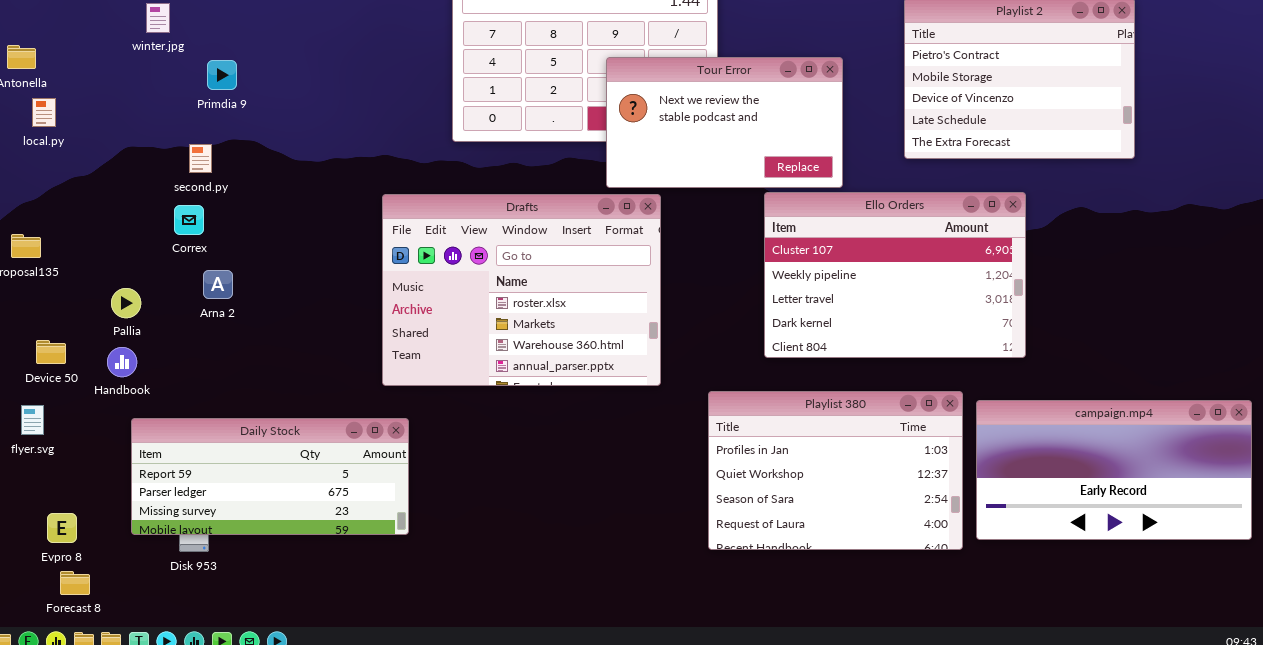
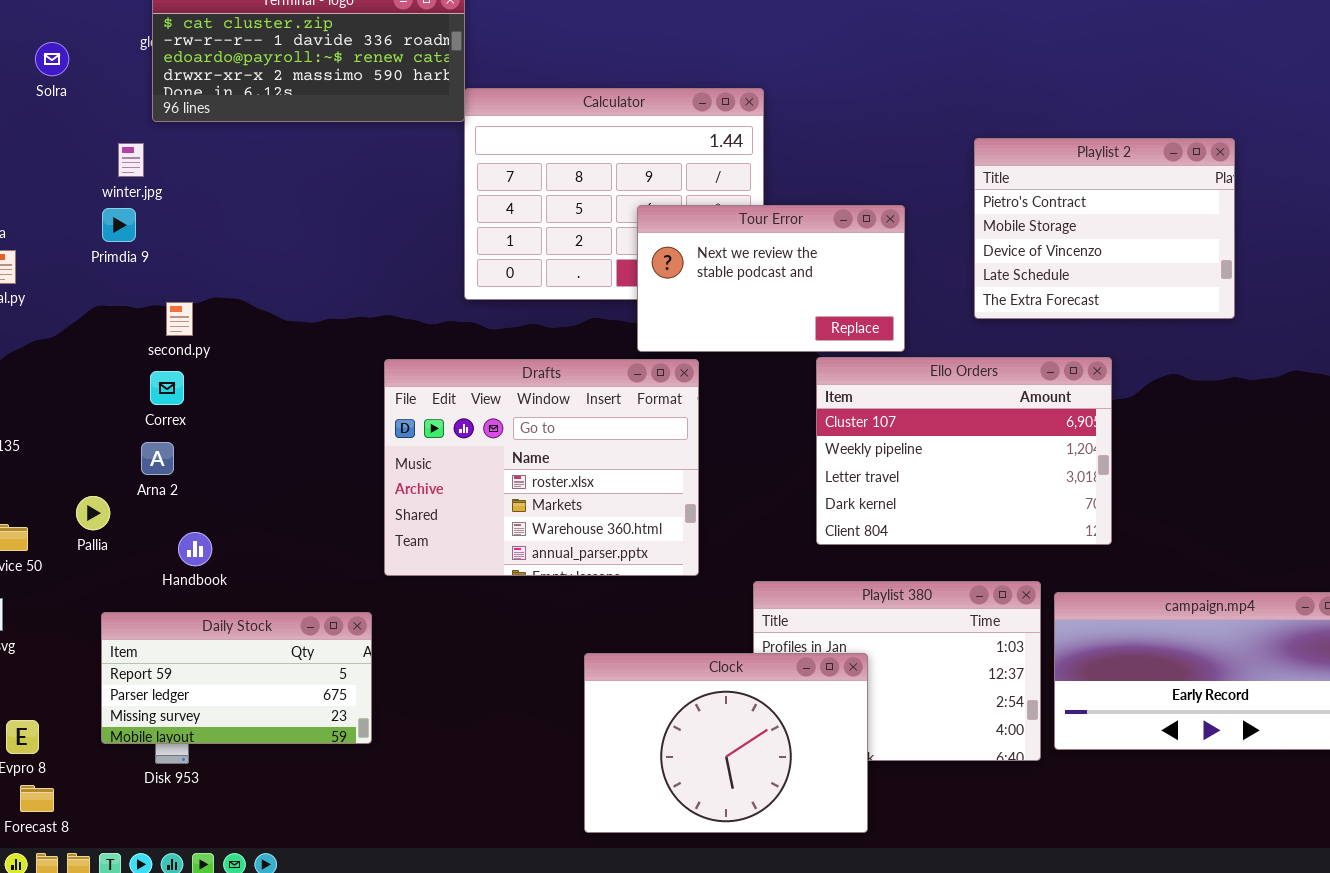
Primdia 9: [207,60,237,90] -> [102,208,136,242], moved
Arna 2: [203,270,233,299] -> [141,442,174,475], moved
Pallia: [111,288,141,318] -> [76,496,110,530], moved
Handbook: [107,347,137,377] -> [178,532,212,566], moved
Daily Stock: [131,418,409,535] -> [101,612,372,744], resized
Clock: none -> [584,653,868,833], opened

